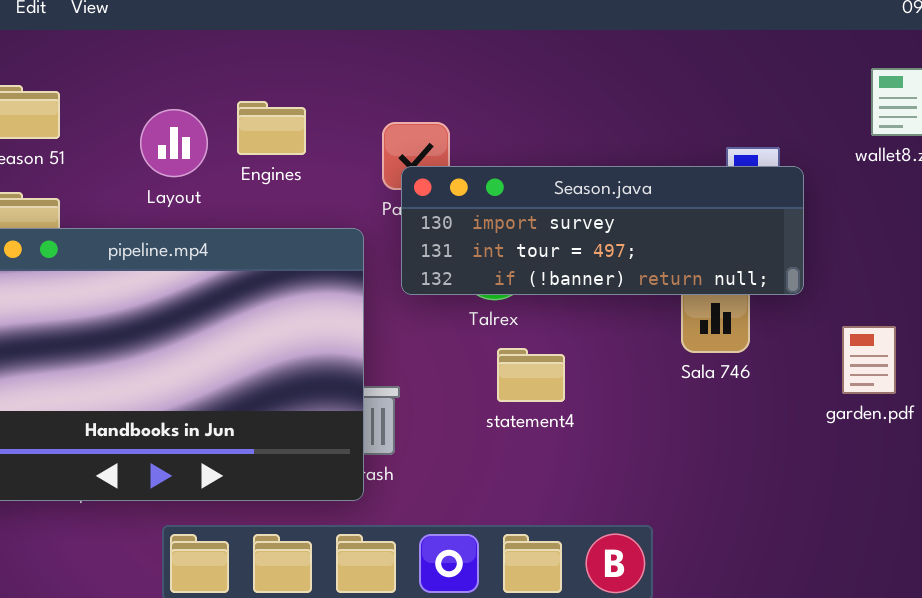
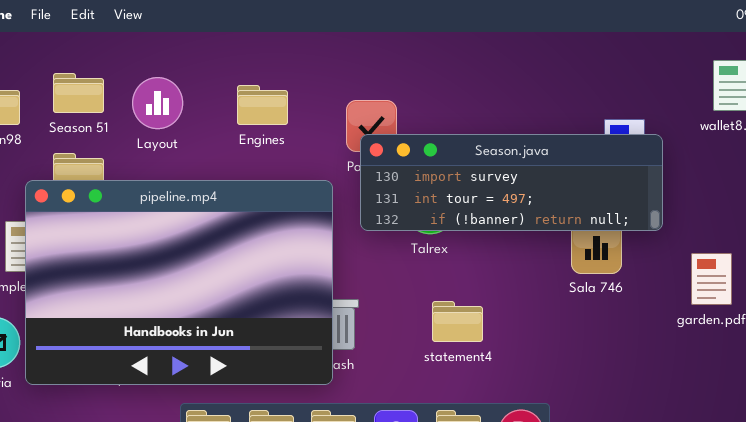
Layout: [140,109,208,177] -> [132,77,183,129], moved
statement4: [497,348,565,402] -> [432,301,483,342], moved

